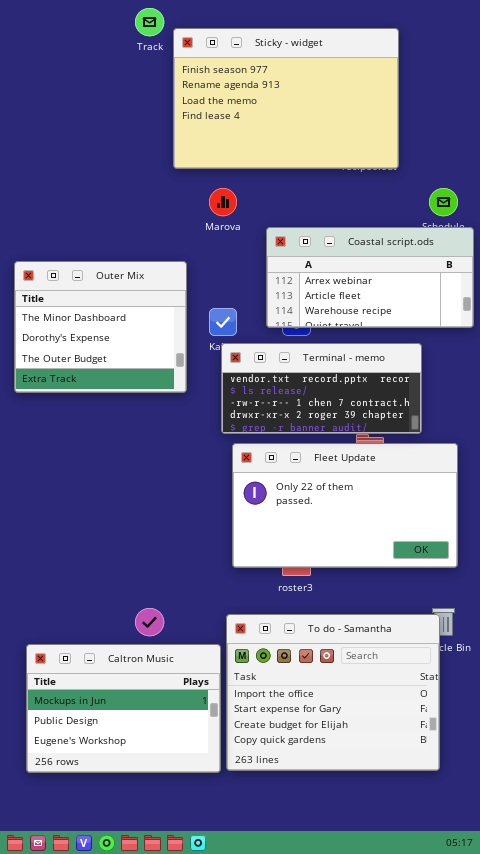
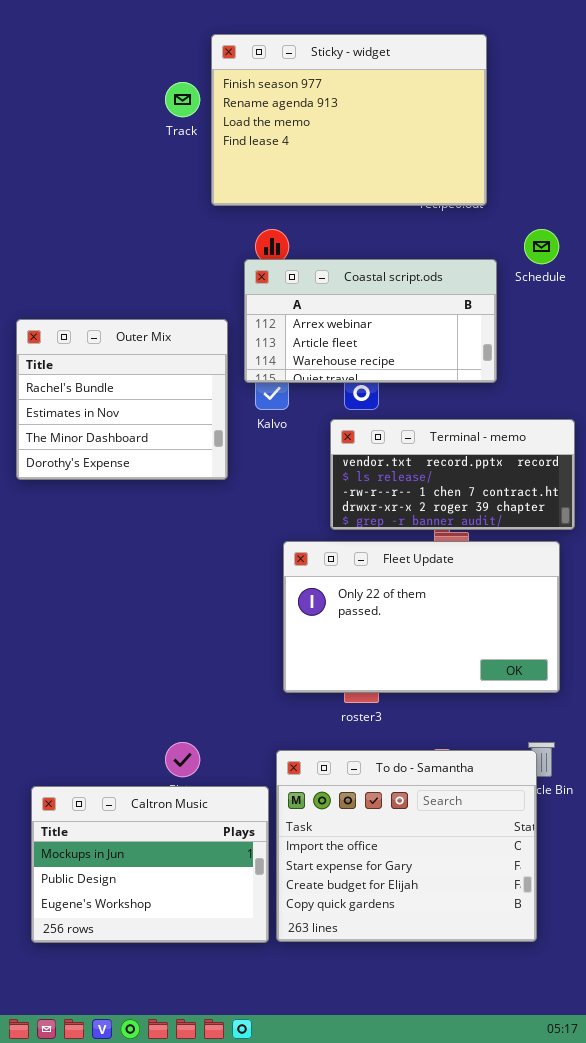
Track: [135,8,164,36] -> [165,82,200,117], moved
Coastal script.ods: [266,227,474,328] -> [244,259,497,383], moved
Outer Mix: [14,261,187,393] -> [16,319,228,480], scrolled up 2 rows
Terminal - memo: [221,343,422,434] -> [330,419,575,530], moved

